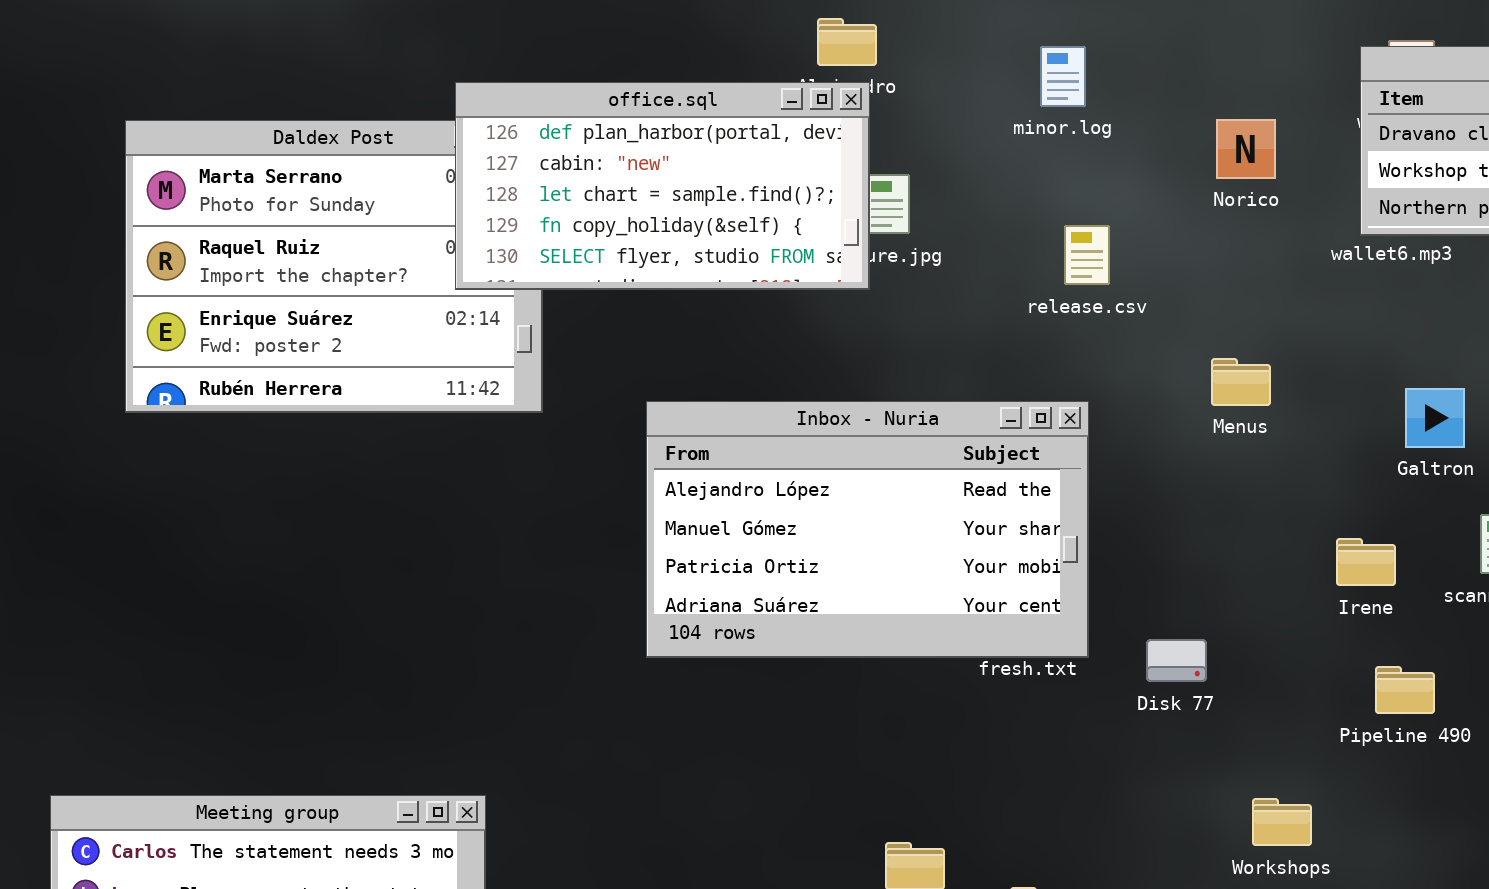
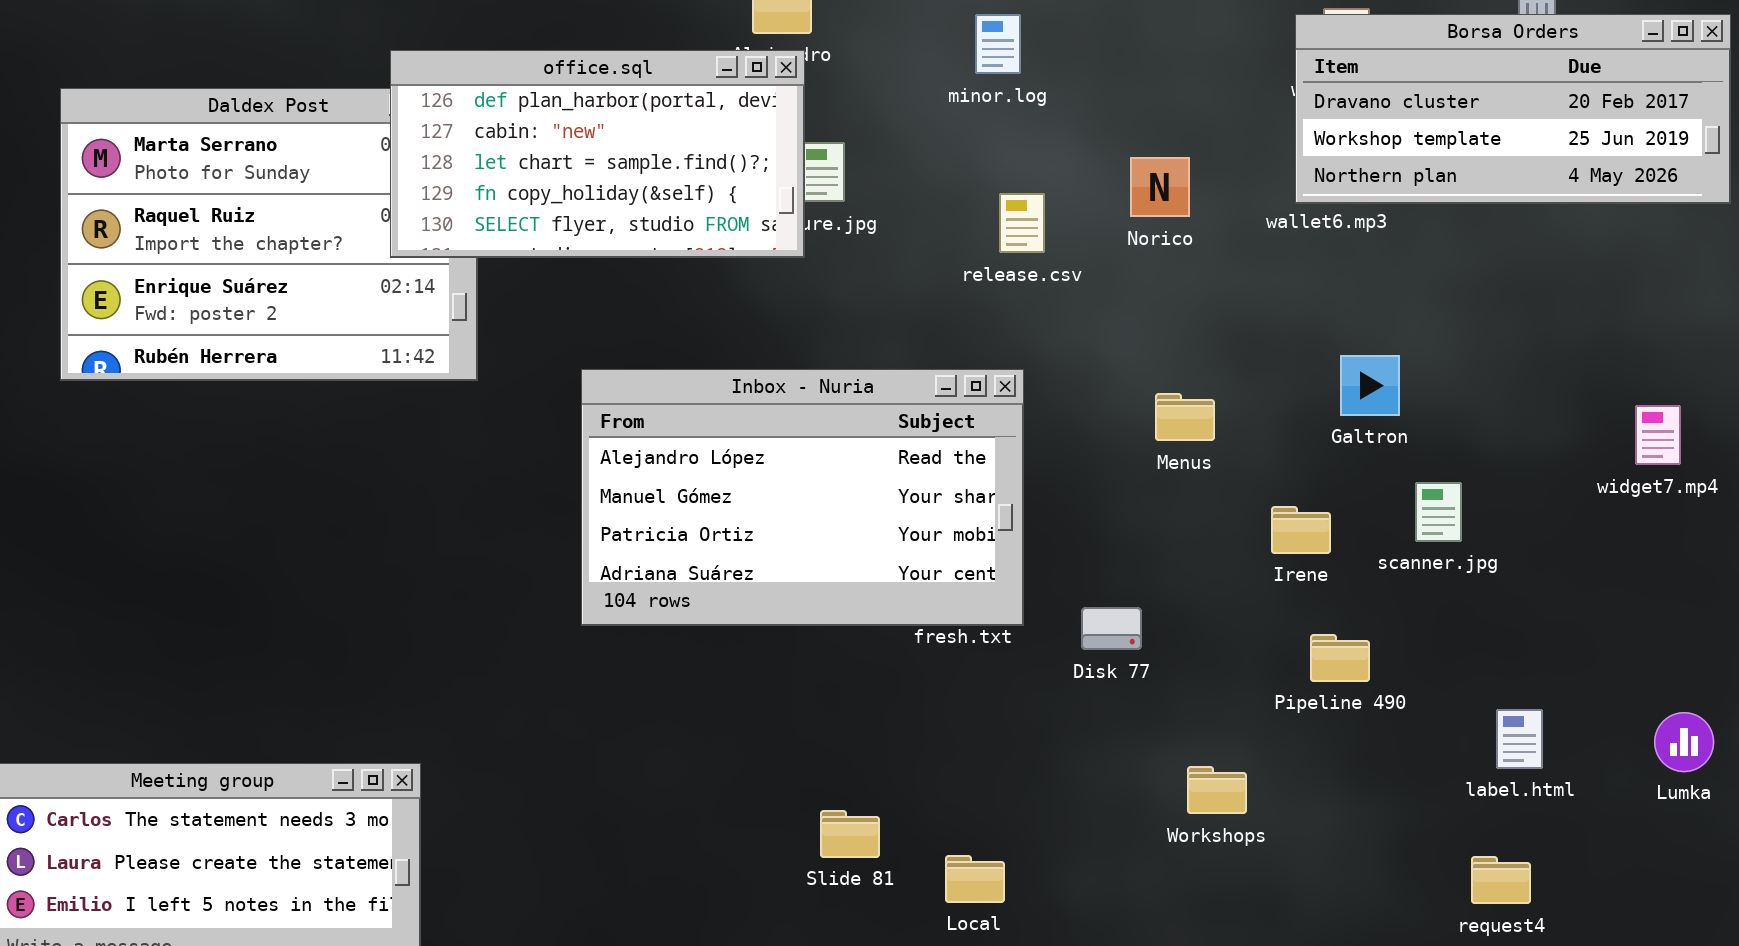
Norico: [1216,119,1276,179] -> [1130,157,1190,217], moved
Menus: [1211,358,1271,406] -> [1155,393,1215,441], moved

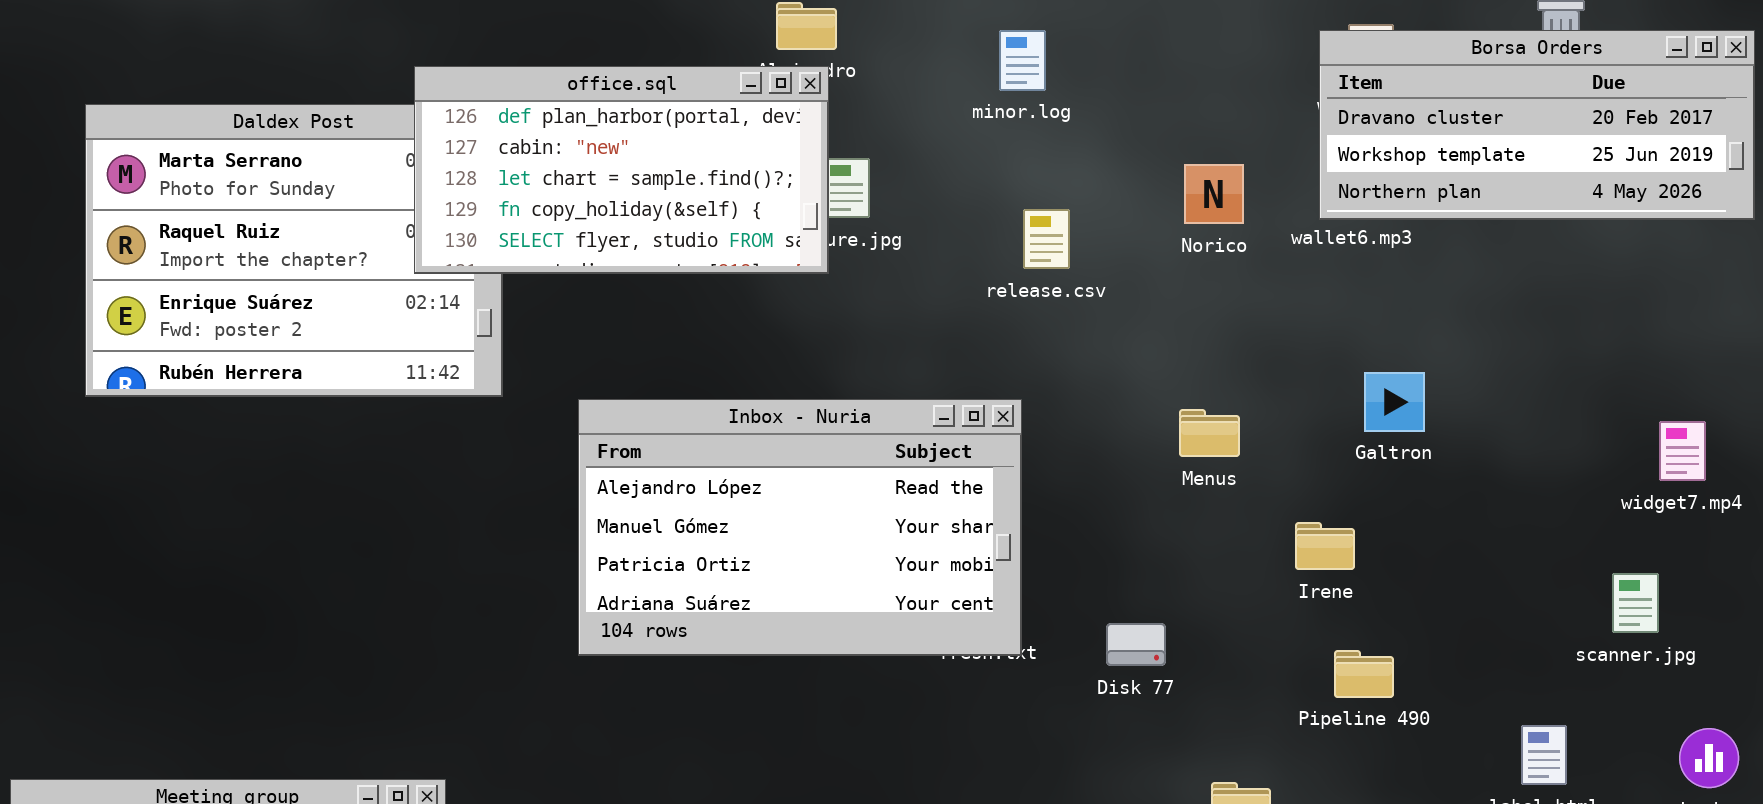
Norico: [1130,157,1190,217] -> [1184,164,1244,224], moved
Inbox - Nuria: [581,369,1024,626] -> [578,399,1022,656], moved
scanner.jpg: [1415,482,1462,542] -> [1612,573,1659,633], moved

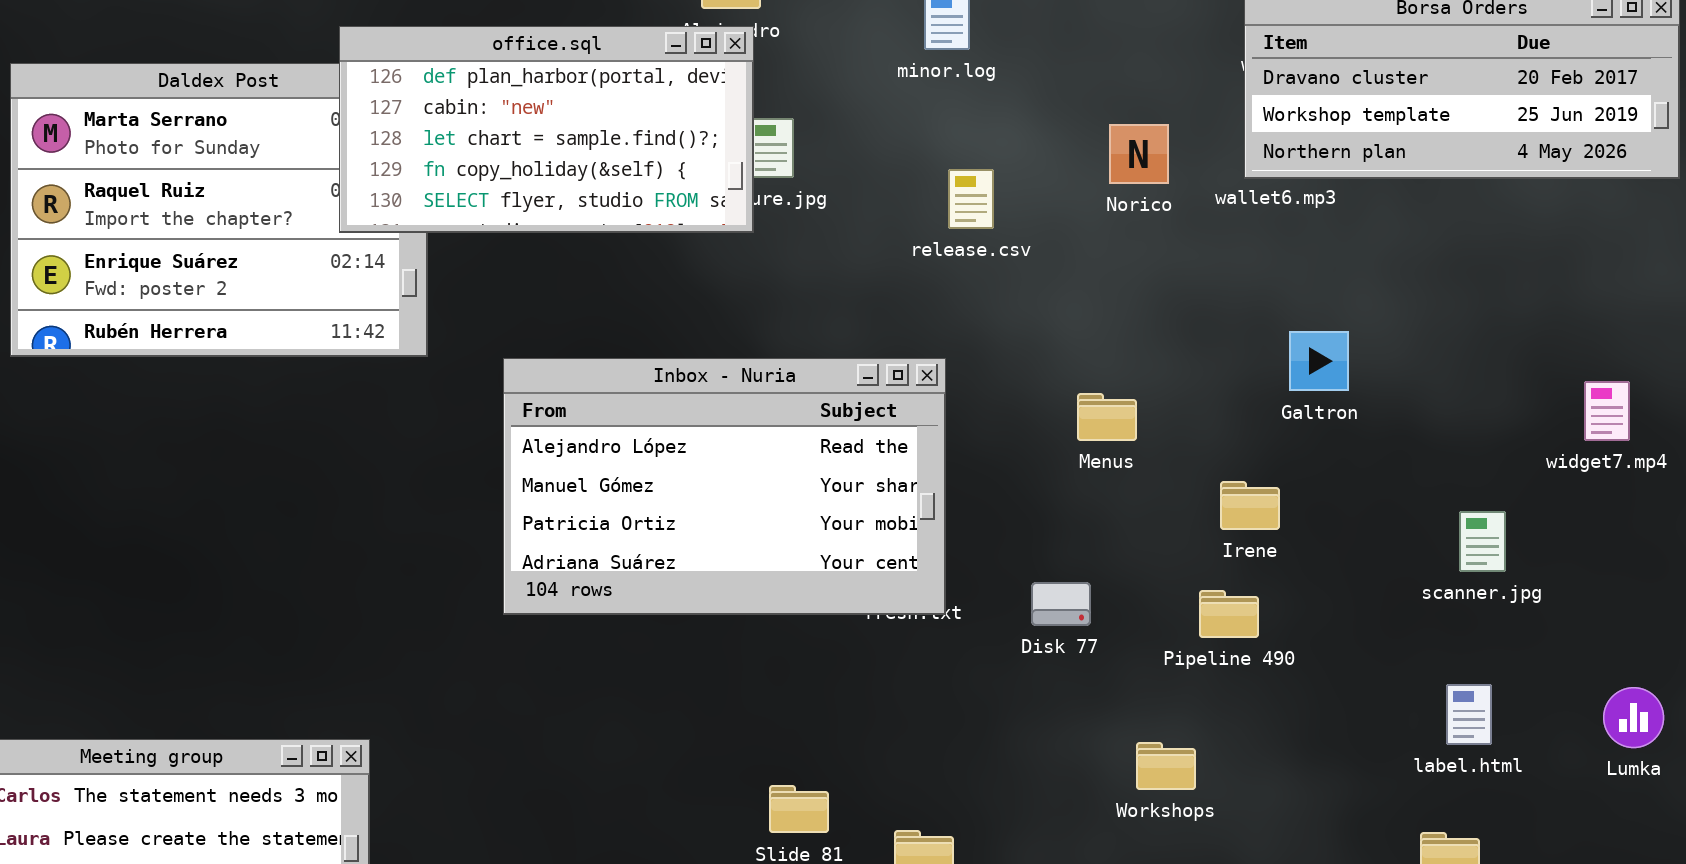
Menus: [1179,409,1240,457] -> [1077,393,1137,441], moved
scanner.jpg: [1612,573,1659,633] -> [1459,511,1506,572], moved
Pipeline 490: [1334,650,1394,698] -> [1199,590,1259,638], moved

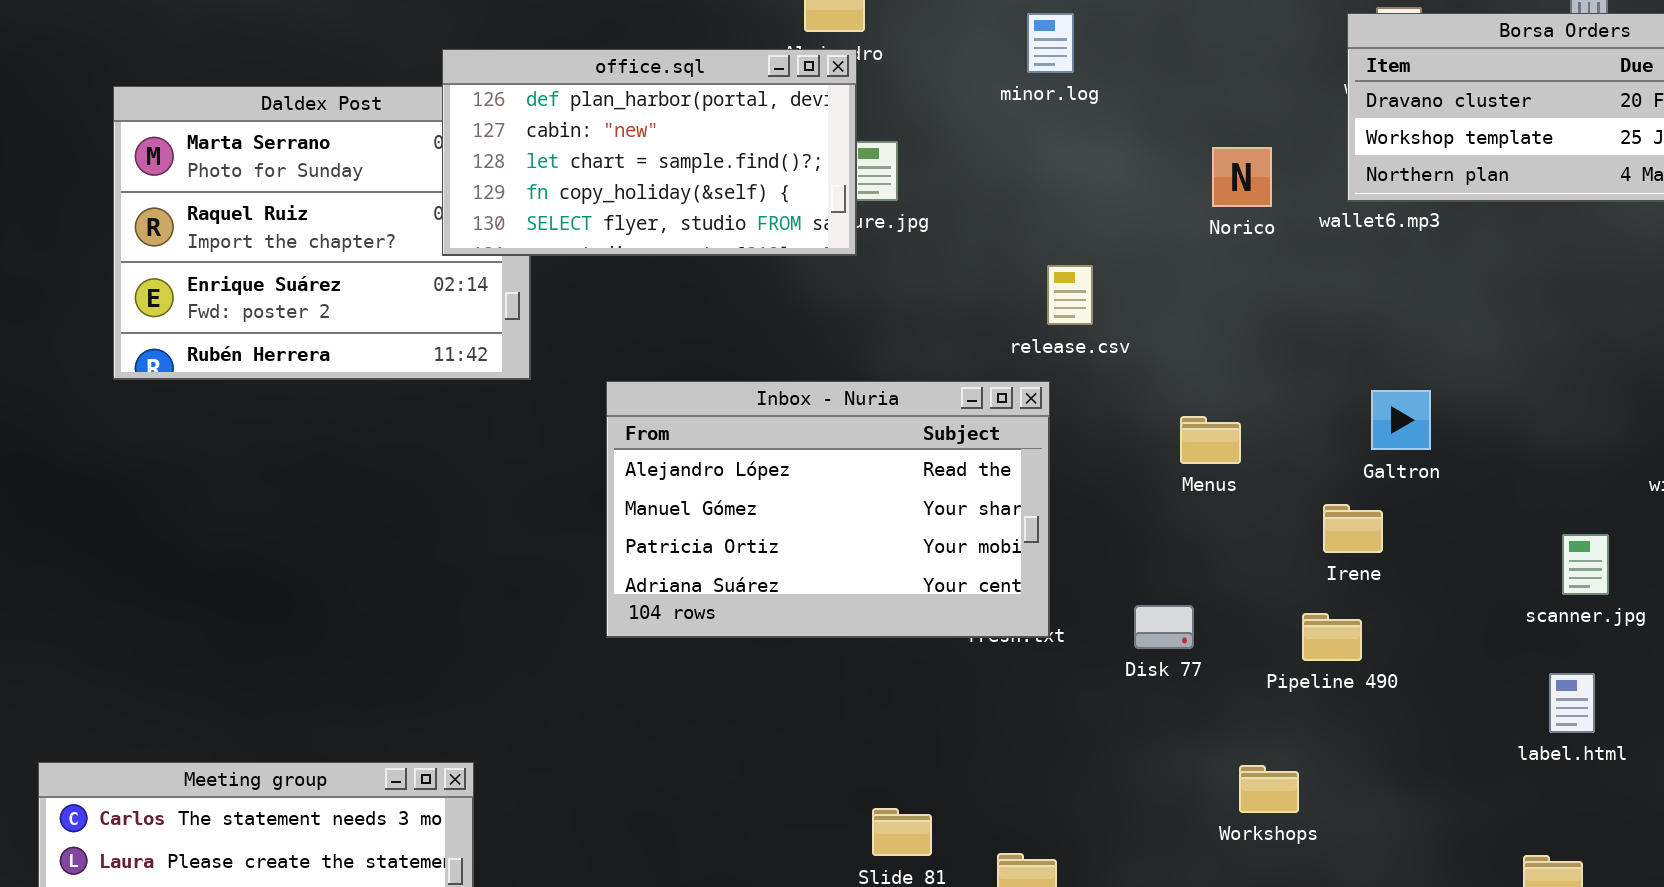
release.csv: [948,169,994,229] -> [1047,265,1093,325], moved
Galtron: [1289,331,1349,391] -> [1371,390,1431,450], moved
label.html: [1446,684,1492,745] -> [1549,673,1595,733], moved

